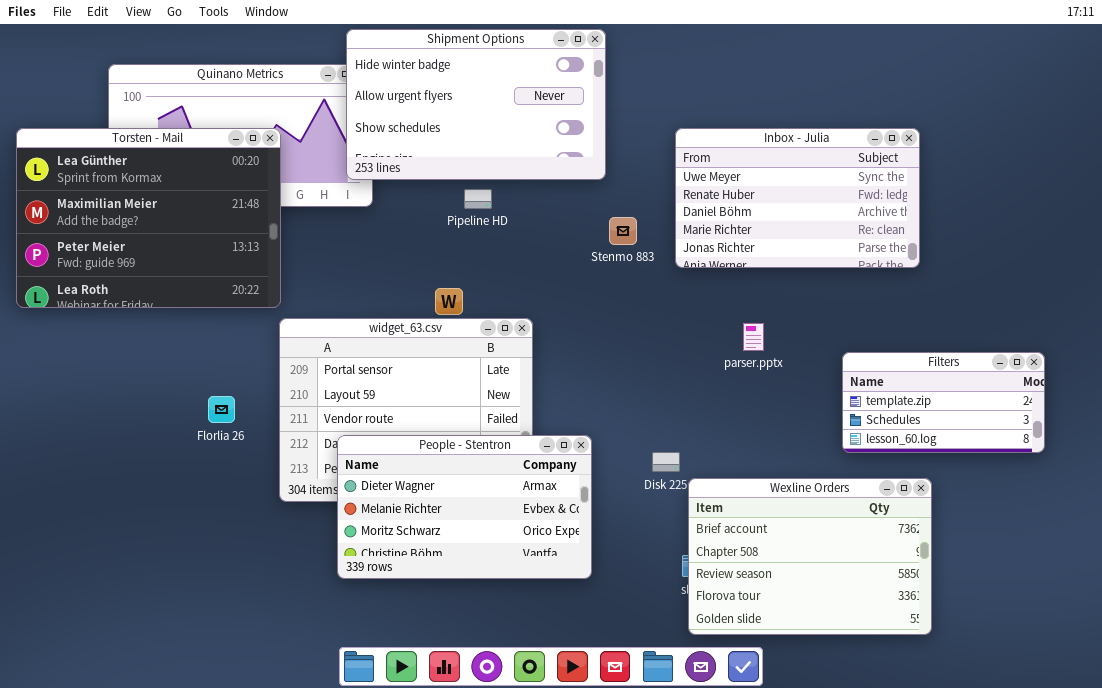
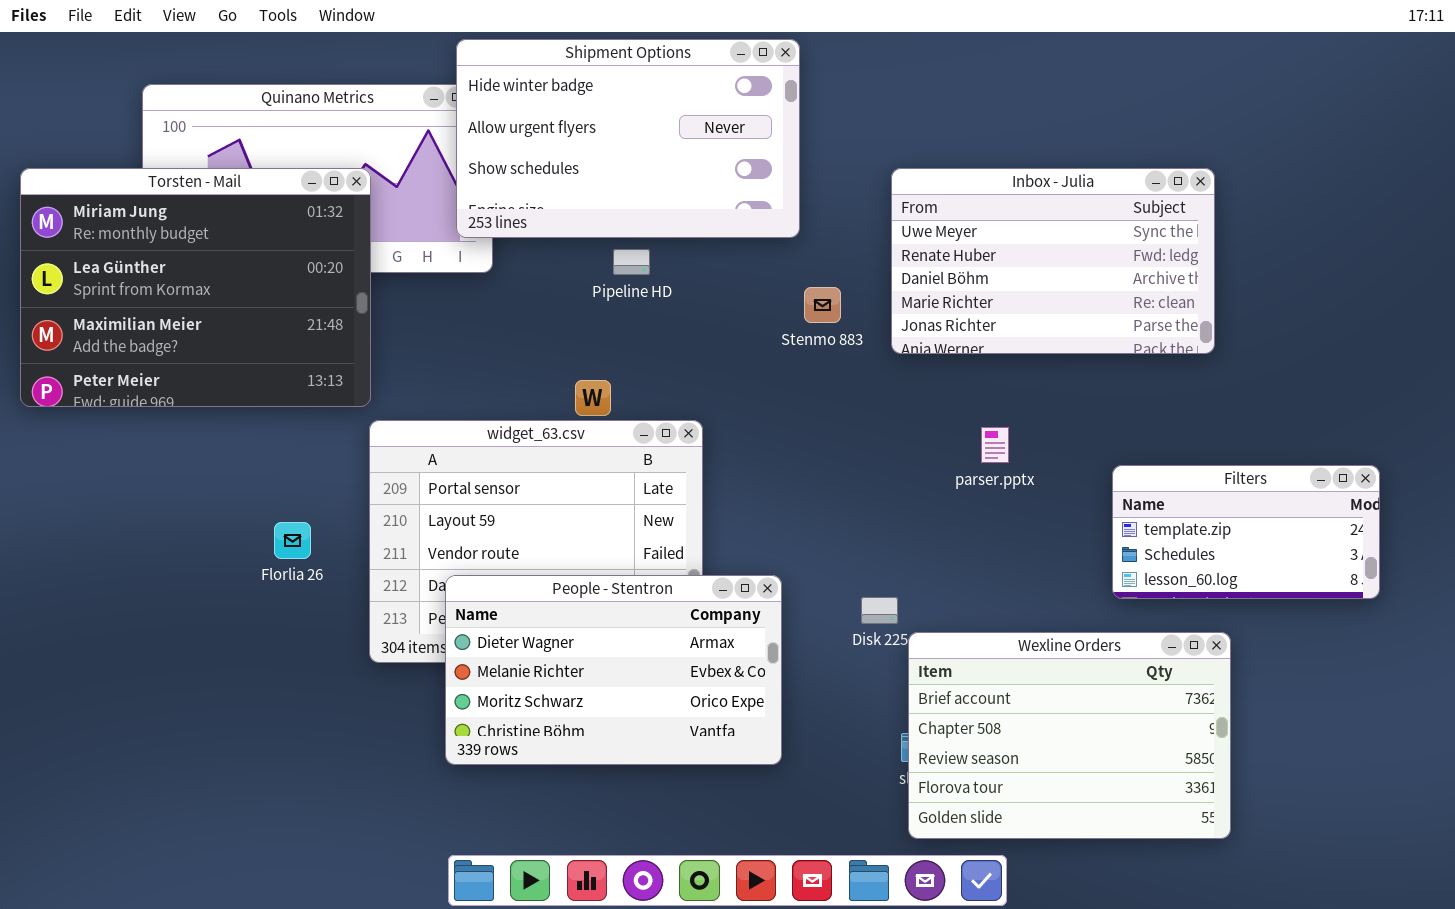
Torsten - Mail: [16,128,281,308] -> [20,168,371,407], scrolled up 1 row

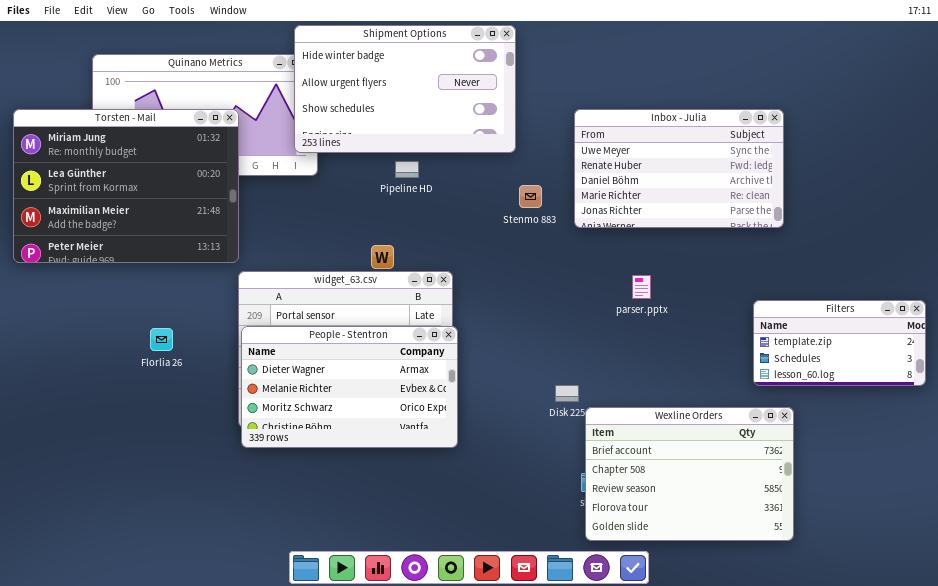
Filters: [1112,465,1380,599] -> [753,300,926,386], moved
Florlia 26: [274,522,311,559] -> [150,328,173,351], moved
People - Stentron: [445,575,782,765] -> [241,326,458,448], moved

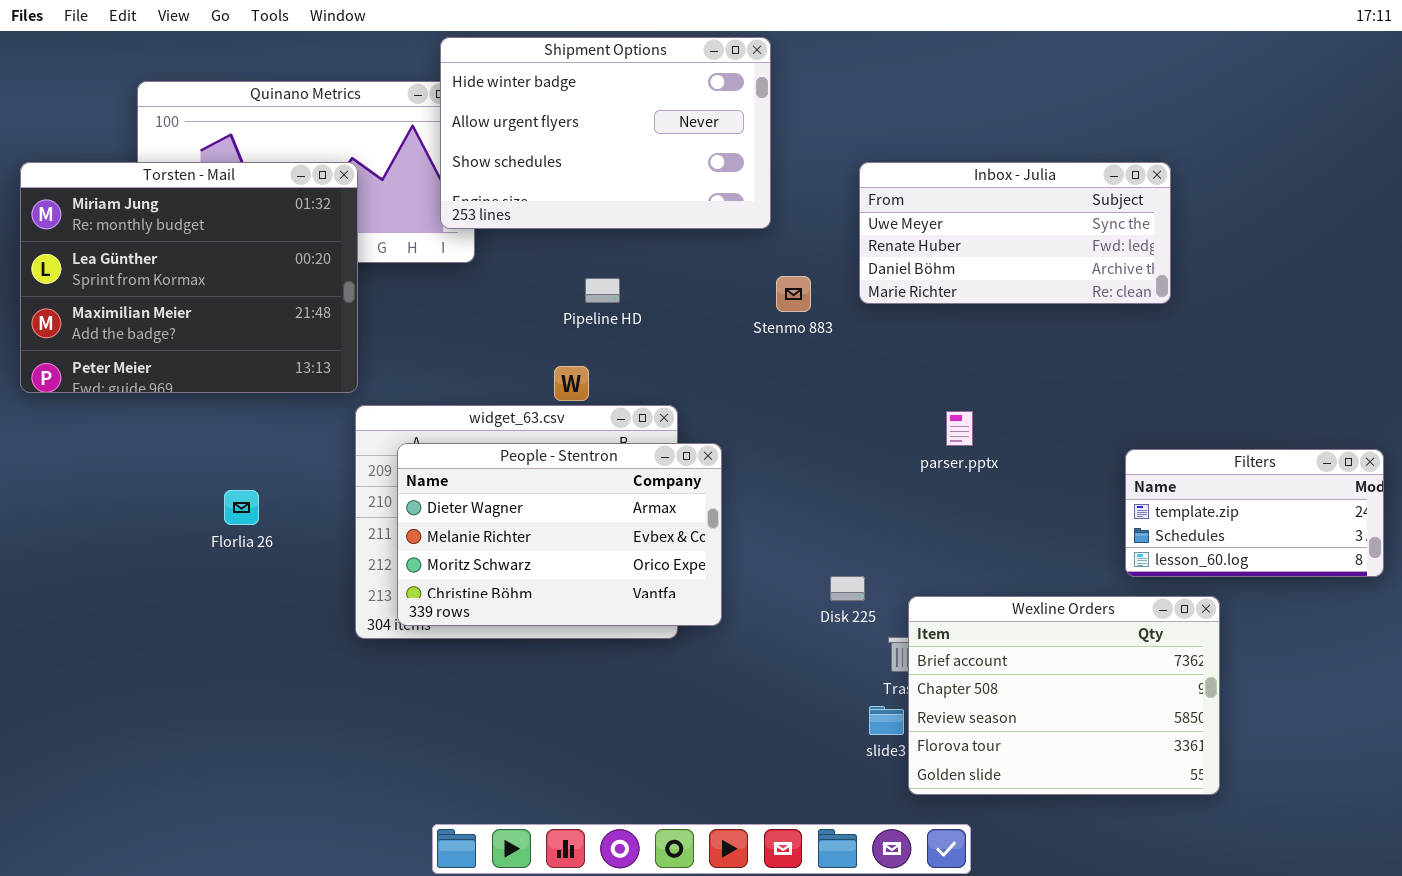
Inbox - Julia: [574,109,784,228] -> [859,162,1171,304], resized
Pipeline HD: [395,161,419,178] -> [585,278,620,303], moved
People - Stentron: [241,326,458,448] -> [397,443,722,626], moved
Wexline Orders: [585,407,794,541] -> [908,596,1220,795], moved

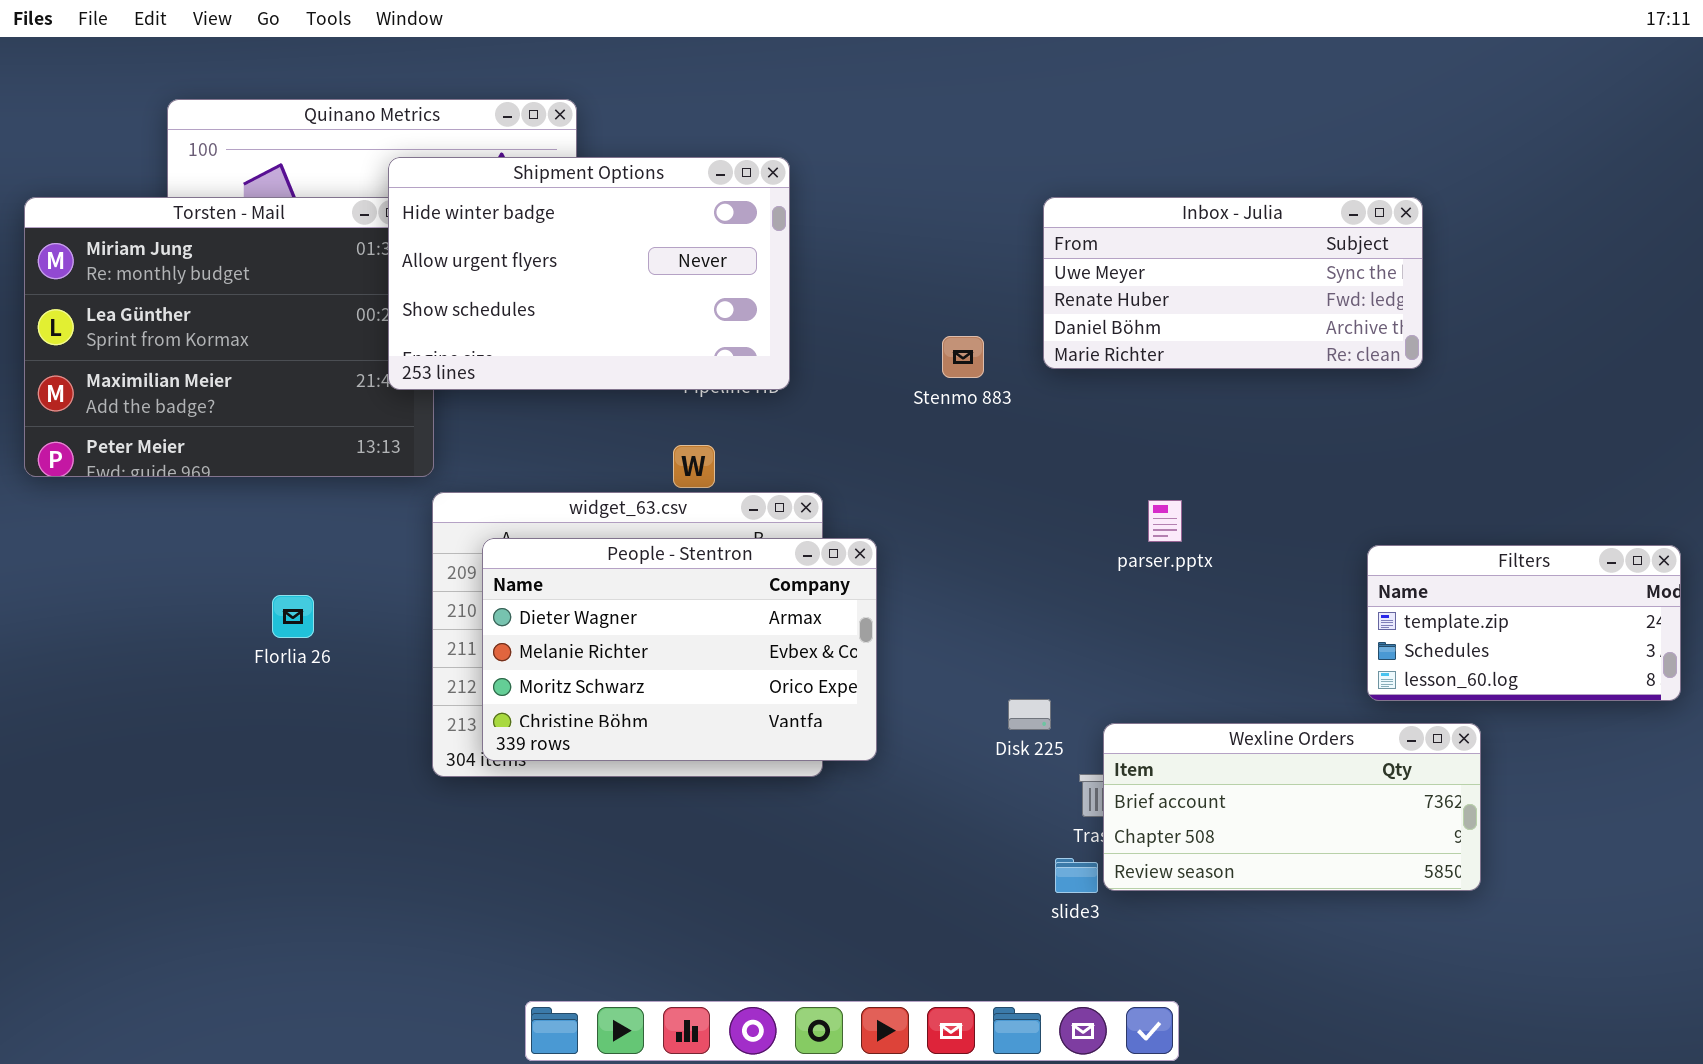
Shipment Options: [440,37,771,229] -> [388,157,790,390], moved
Wexline Orders: [908,596,1220,795] -> [1103,723,1481,891], resized

